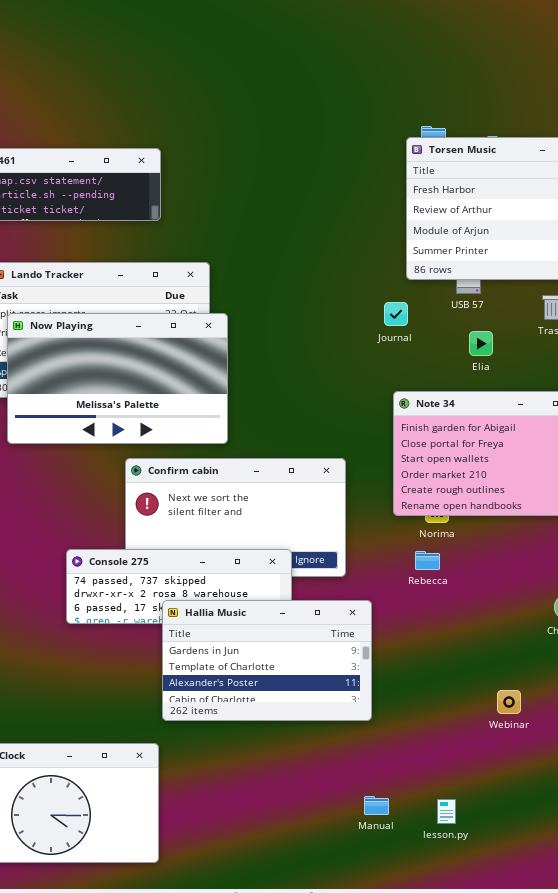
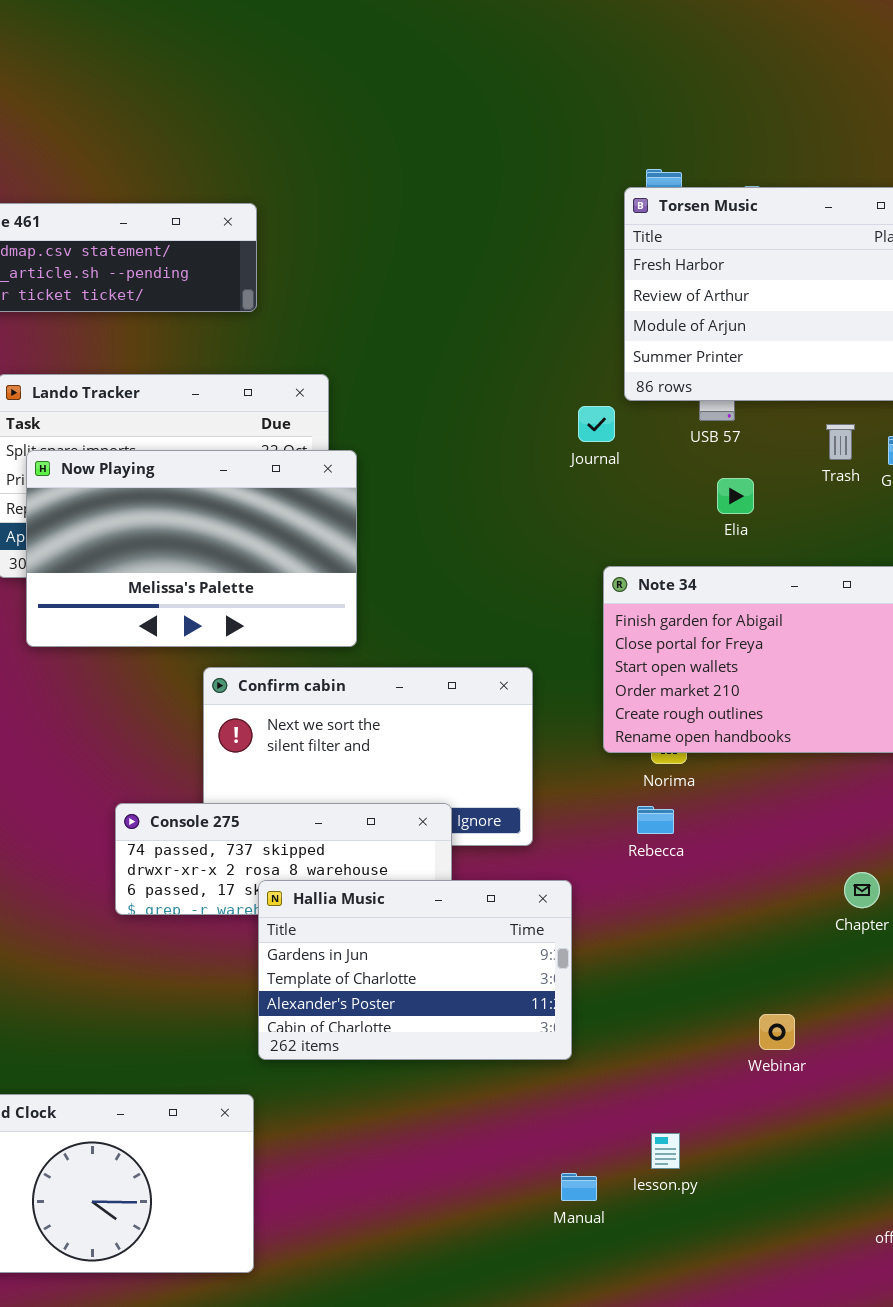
Journal: [384,302,408,326] -> [578,406,615,442], moved
lesson.py: [437,799,456,824] -> [651,1133,680,1169], moved

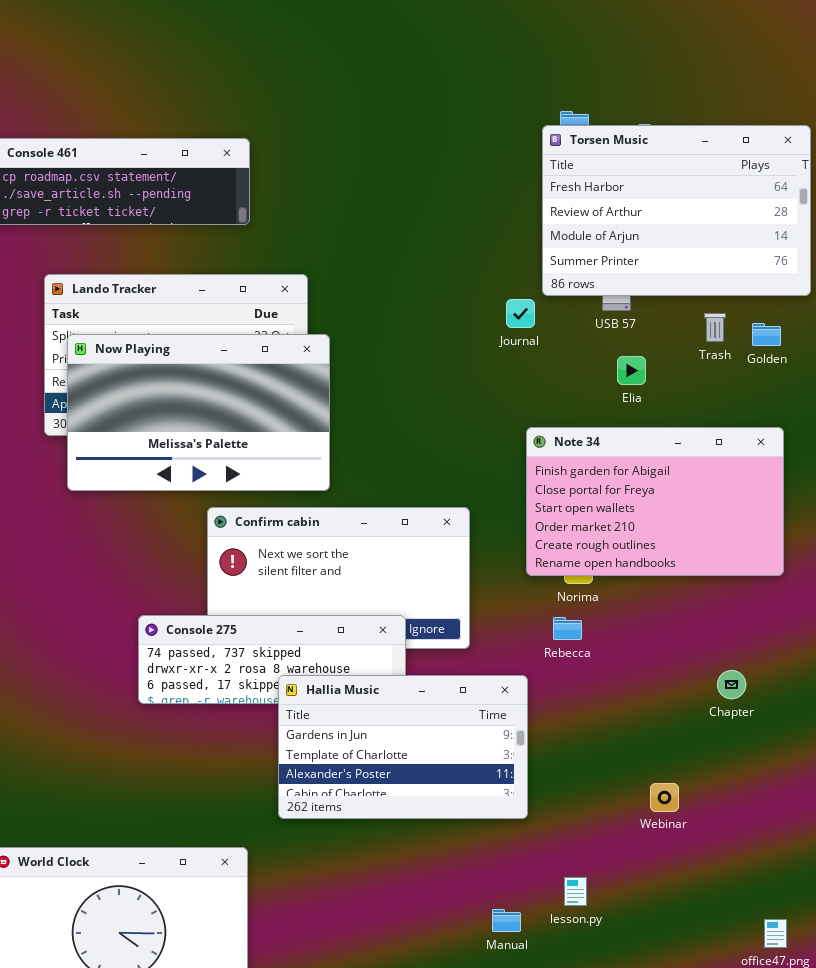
Hallia Music: [258,880,572,1060] -> [278,675,528,819], moved

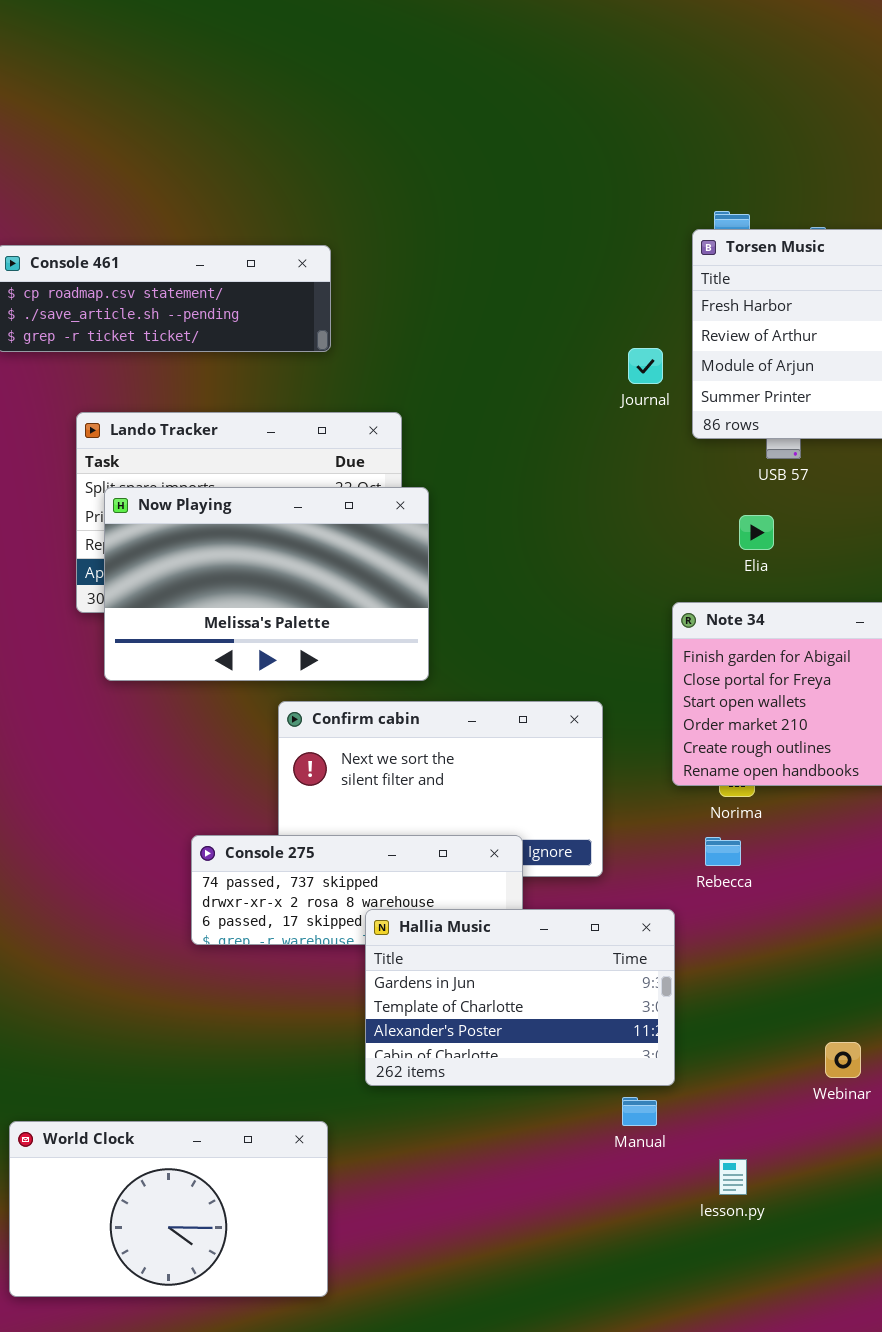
Journal: [506,299,535,328] -> [628,348,663,384], moved
Elia: [617,356,646,385] -> [739,515,774,550], moved
Manual: [492,909,521,932] -> [622,1097,657,1126], moved

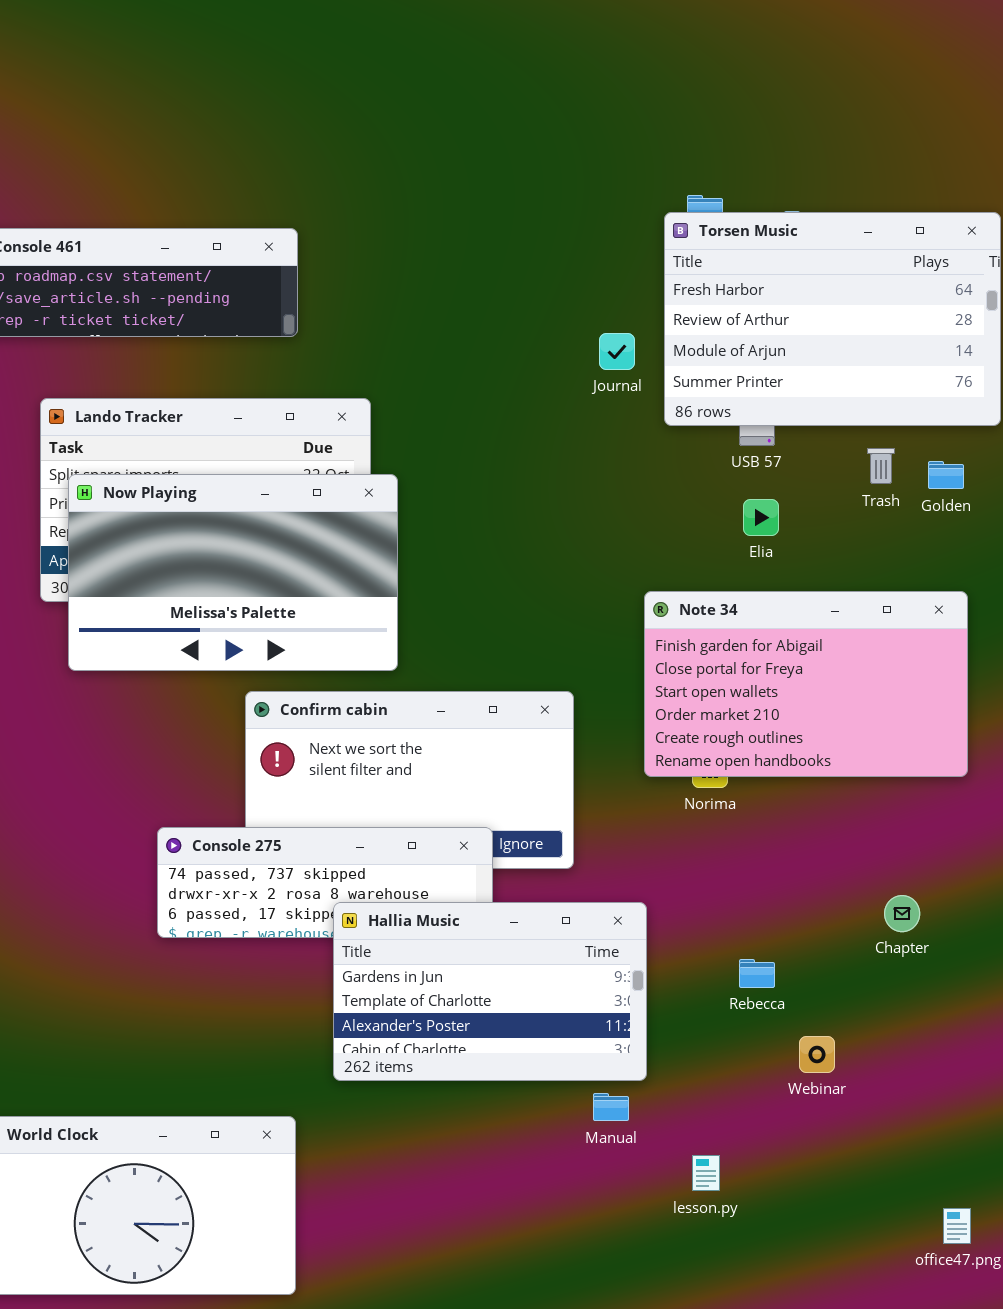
Elia: [739,515,774,550] -> [743,499,779,536], moved
Rebecca: [705,837,741,866] -> [739,959,775,988], moved

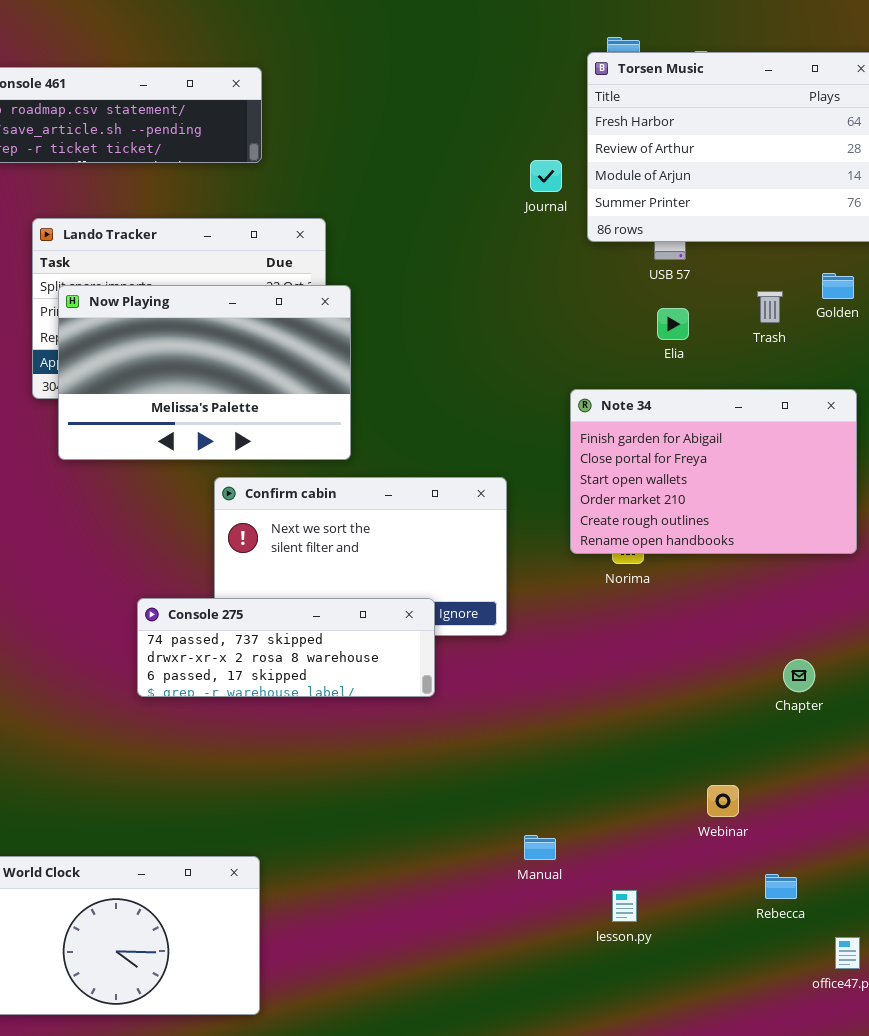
Trash: [867,448,895,484] -> [757,291,783,323], moved
Hallia Music: [333,902,647,1081] -> none, closed
Rebecca: [739,959,775,988] -> [765,874,797,899], moved

